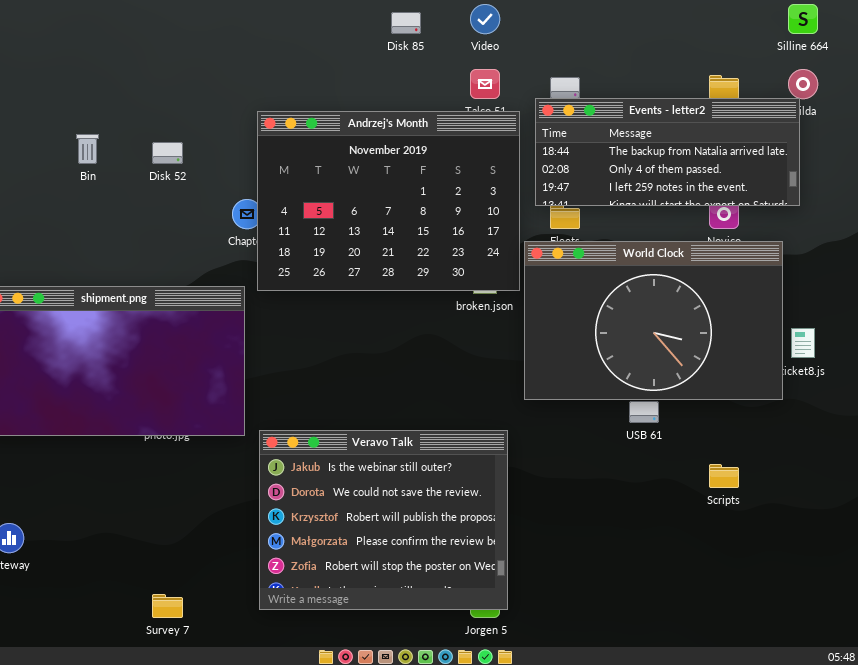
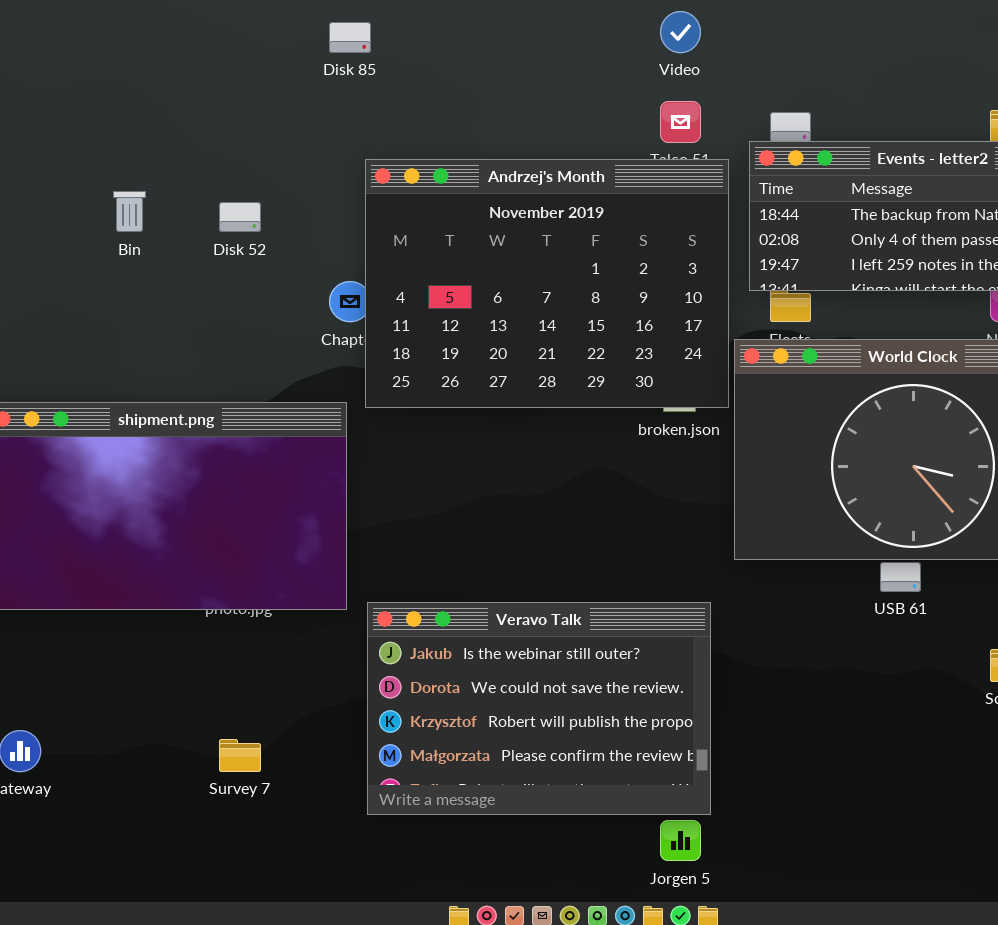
Disk 85: [391,12,421,34] -> [329,22,371,53], moved
Veravo Talk: [259,430,508,610] -> [367,602,711,815], resized
Survey 7: [152,594,183,618] -> [219,739,261,772], moved

